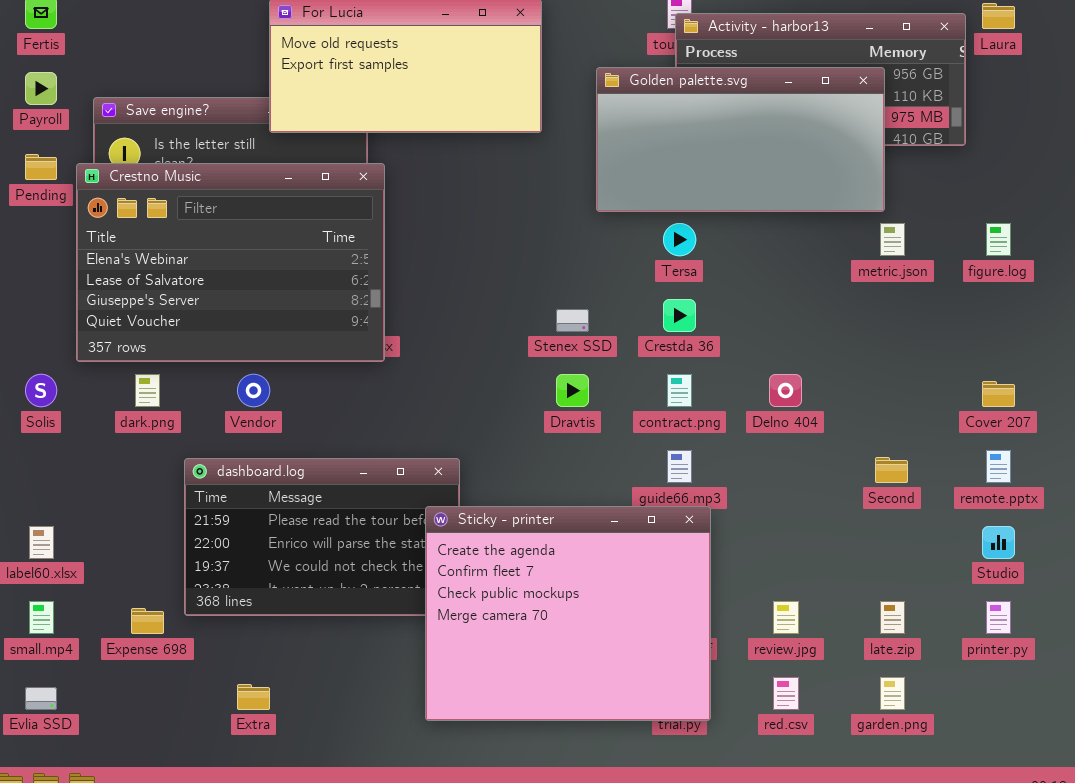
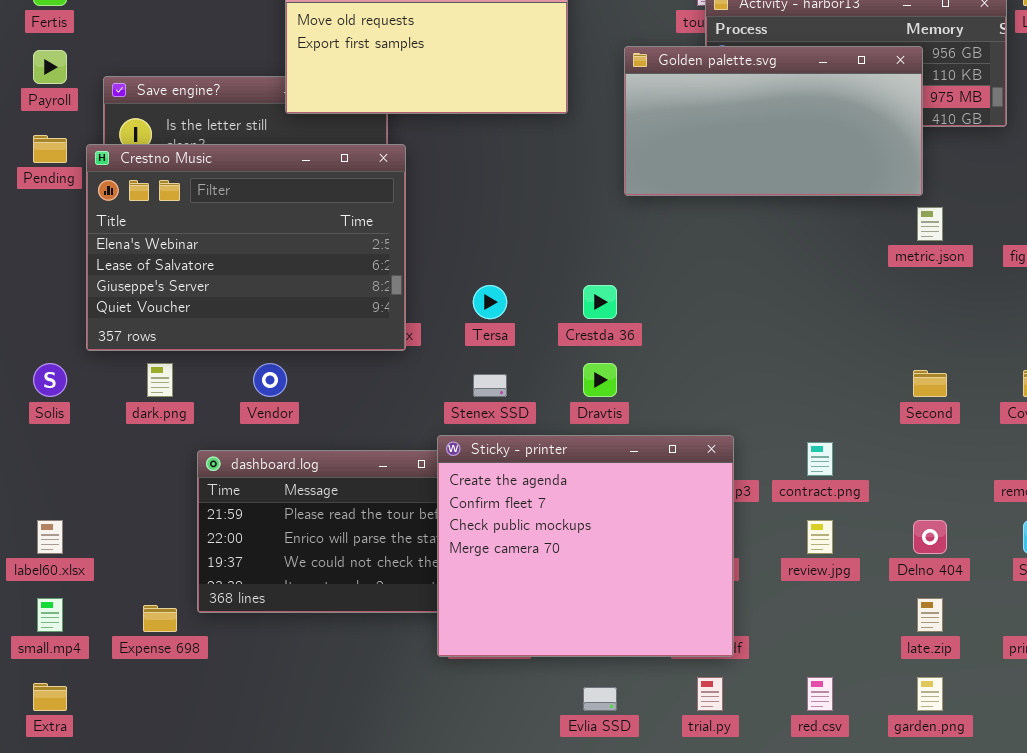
Tersa: [663,223,696,256] -> [473,285,507,319], moved
Crestda 36: [663,299,696,332] -> [583,285,617,319], moved
Stenex SSD: [556,309,589,332] -> [473,374,507,397], moved
contract.png: [667,374,692,407] -> [807,442,833,476], moved
Delno 404: [769,374,802,407] -> [913,520,947,554], moved
Second: [875,457,908,483] -> [913,370,947,397], moved
Sticky - printer: [425,506,711,721] -> [437,435,734,657], moved
review.jpg: [773,601,799,634] -> [807,520,833,554], moved
Extra: [237,684,270,710] -> [33,683,67,711], moved
Evlia SSD: [25,687,57,710] -> [583,687,617,711], moved

